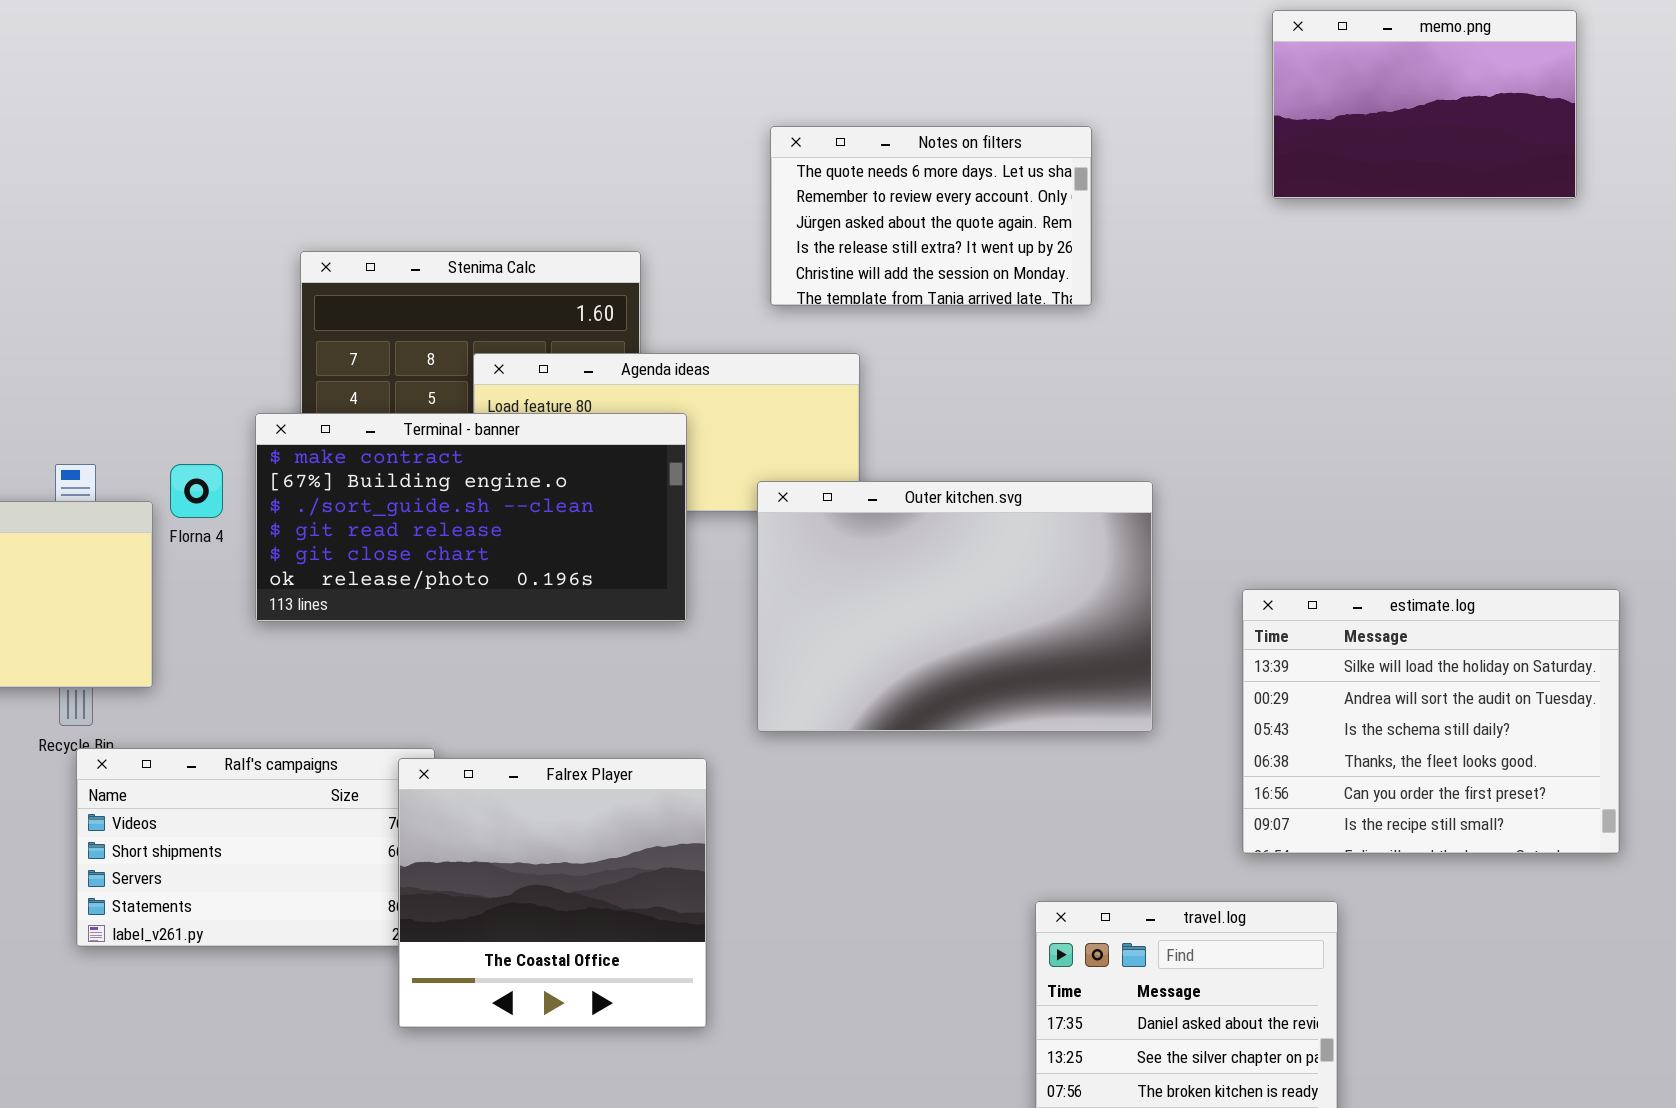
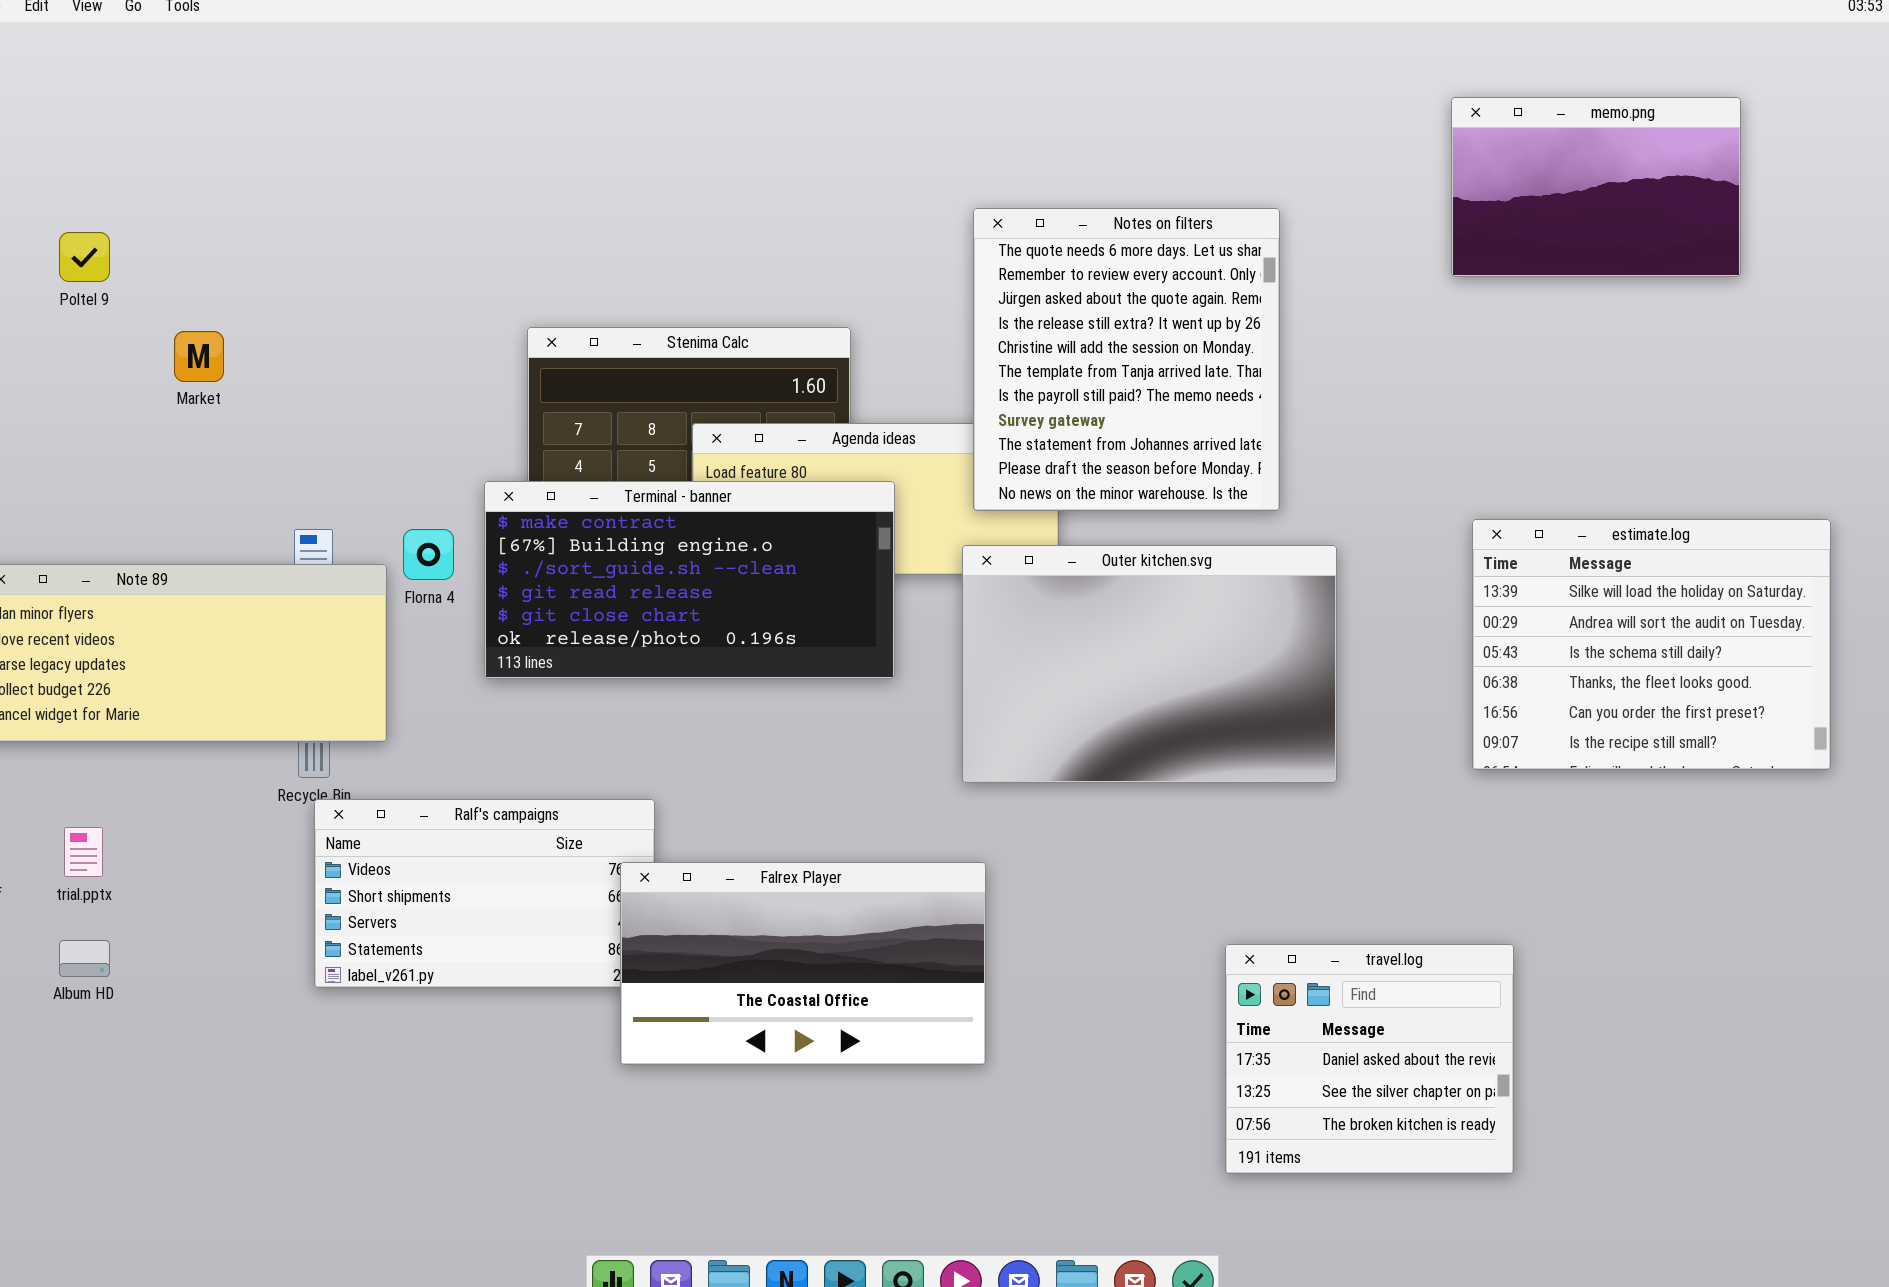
Notes on filters: [770,126,1092,306] -> [973,208,1280,511], resized
estimate.log: [1242,589,1620,854] -> [1472,519,1831,770], moved
Falrex Player: [398,758,707,1028] -> [620,862,986,1065], resized

